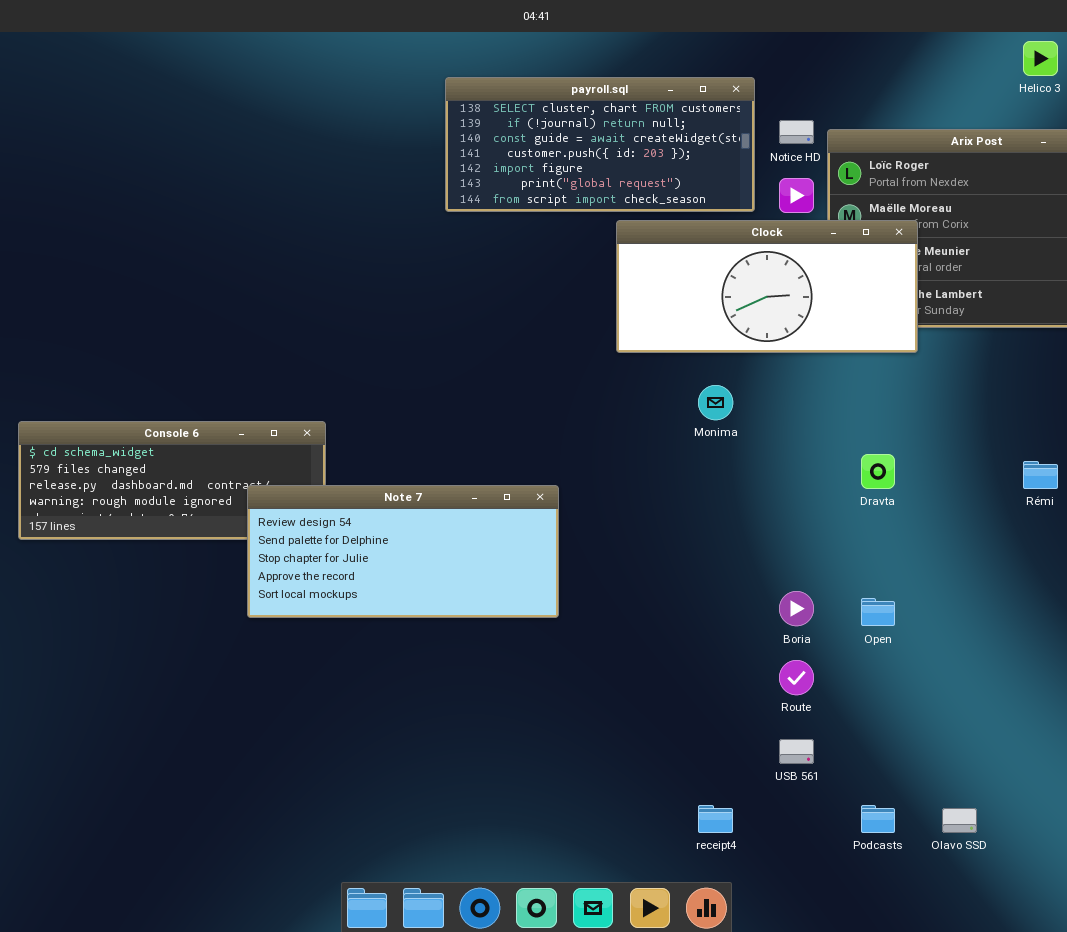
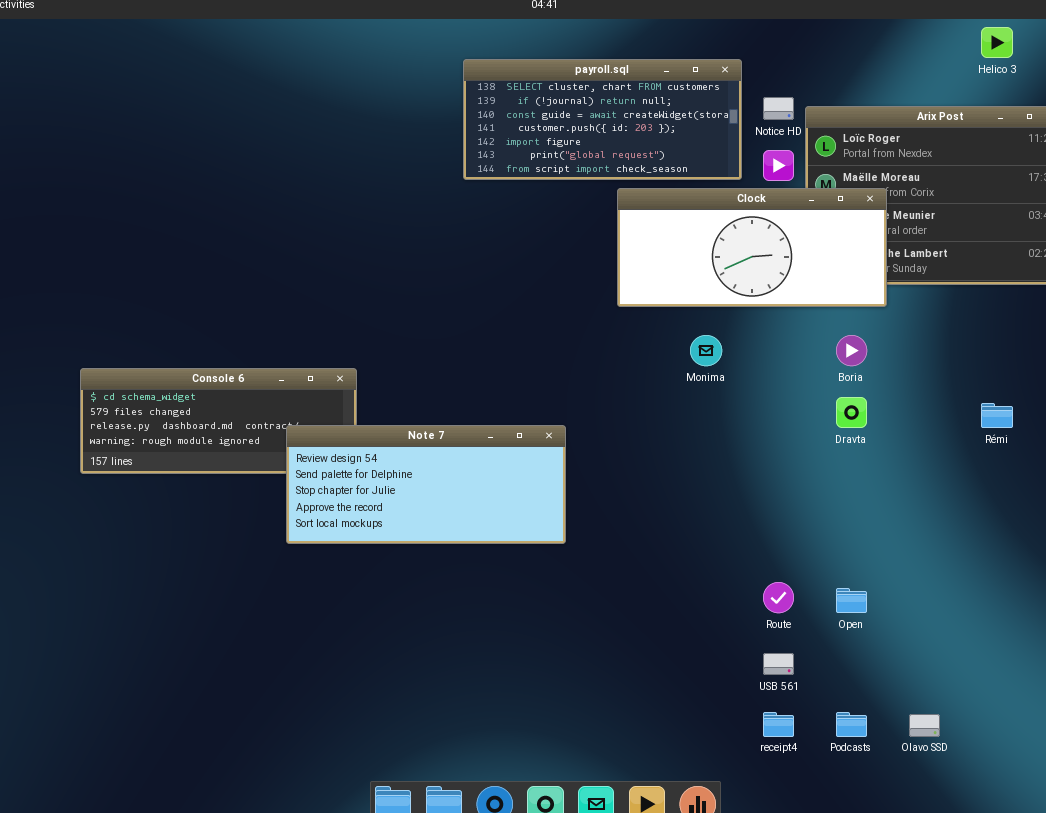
Boria: [779,591,814,626] -> [836,335,867,366], moved
Open: [861,598,895,626] -> [836,588,867,613], moved
receipt4: [698,805,733,833] -> [763,712,794,737], moved

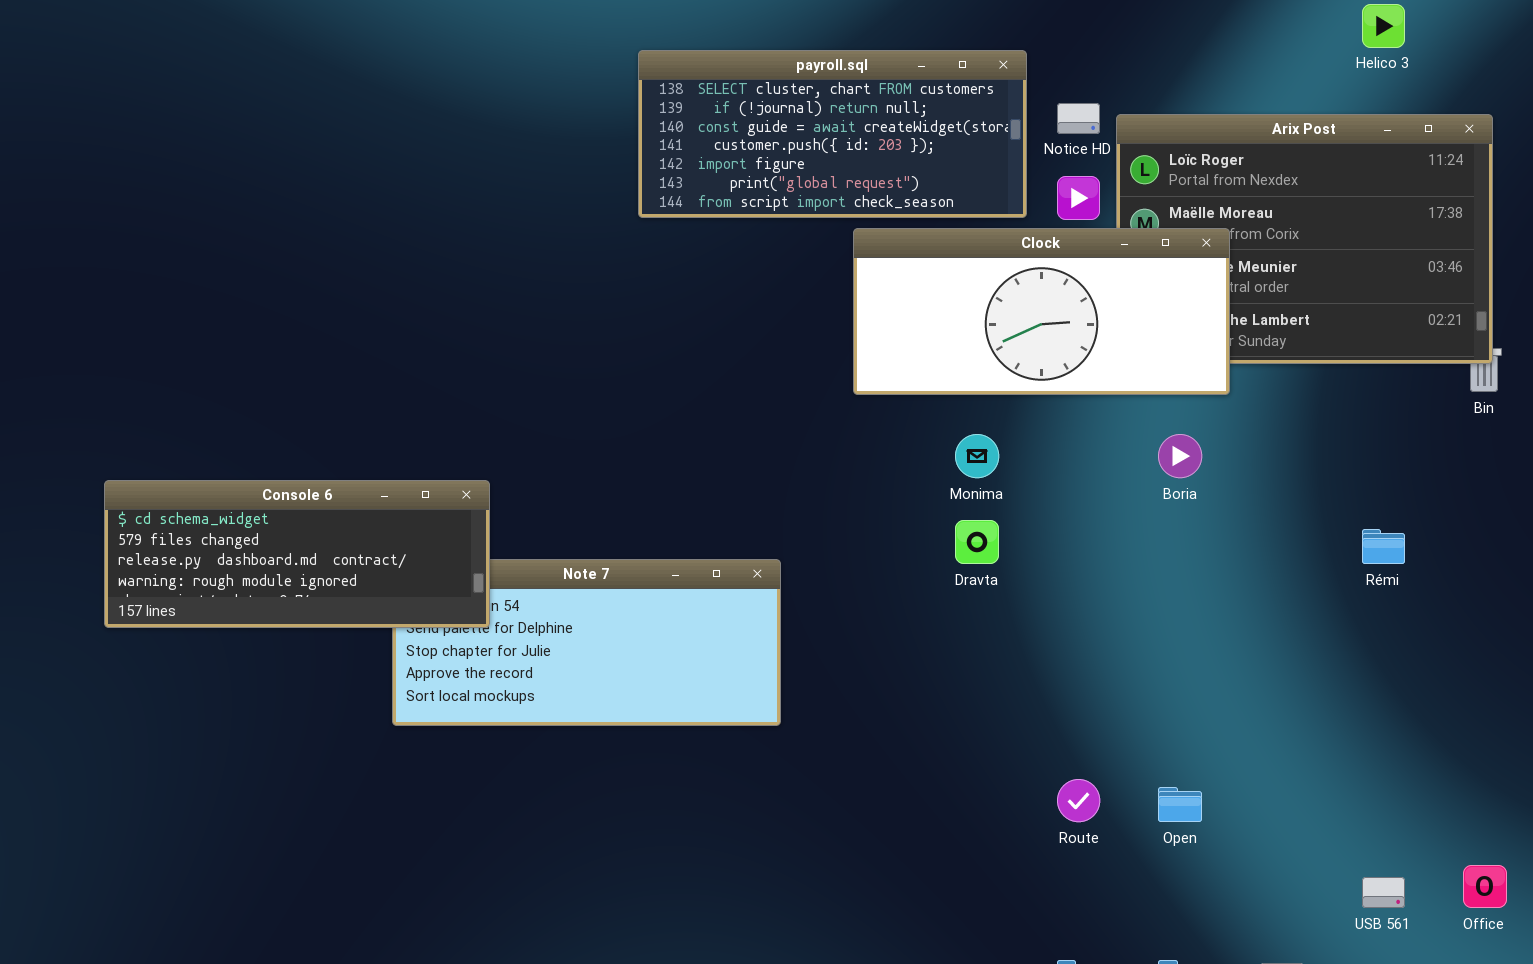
Console 6: [80,368,357,474] -> [104,480,490,628], raised
Dravta: [836,397,867,428] -> [955,520,999,564], moved
USB 561: [763,653,794,675] -> [1362,877,1405,908], moved

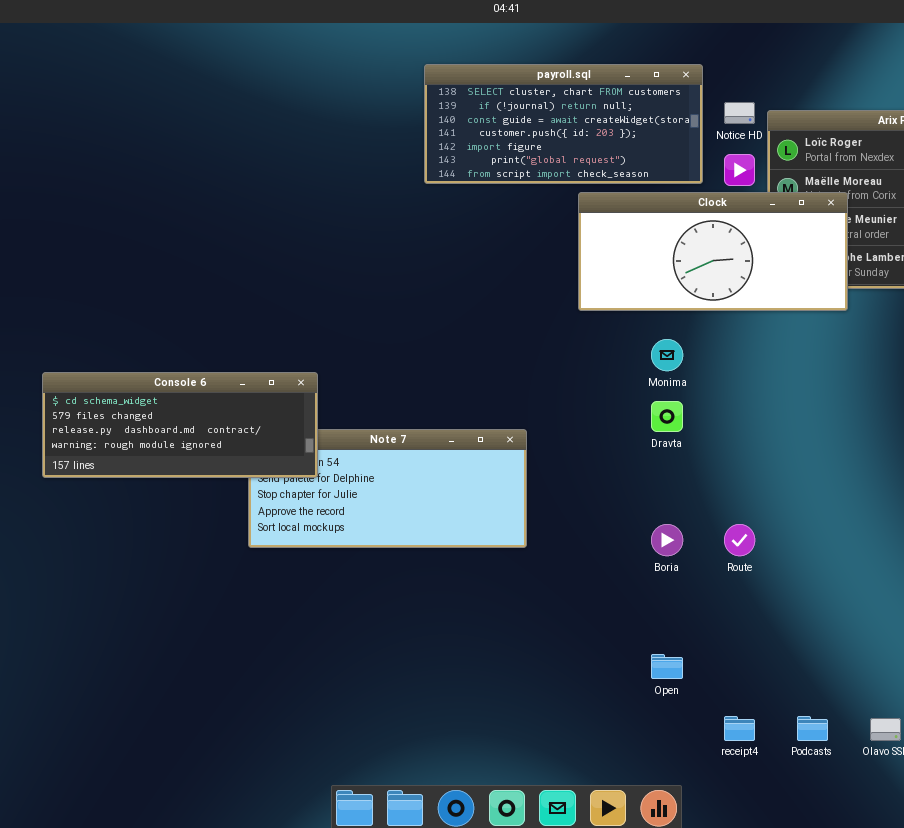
Boria: [1158,434,1202,478] -> [651,524,683,556], moved
Route: [1057,779,1100,822] -> [724,524,755,556], moved
Open: [1158,787,1202,822] -> [651,654,683,679], moved

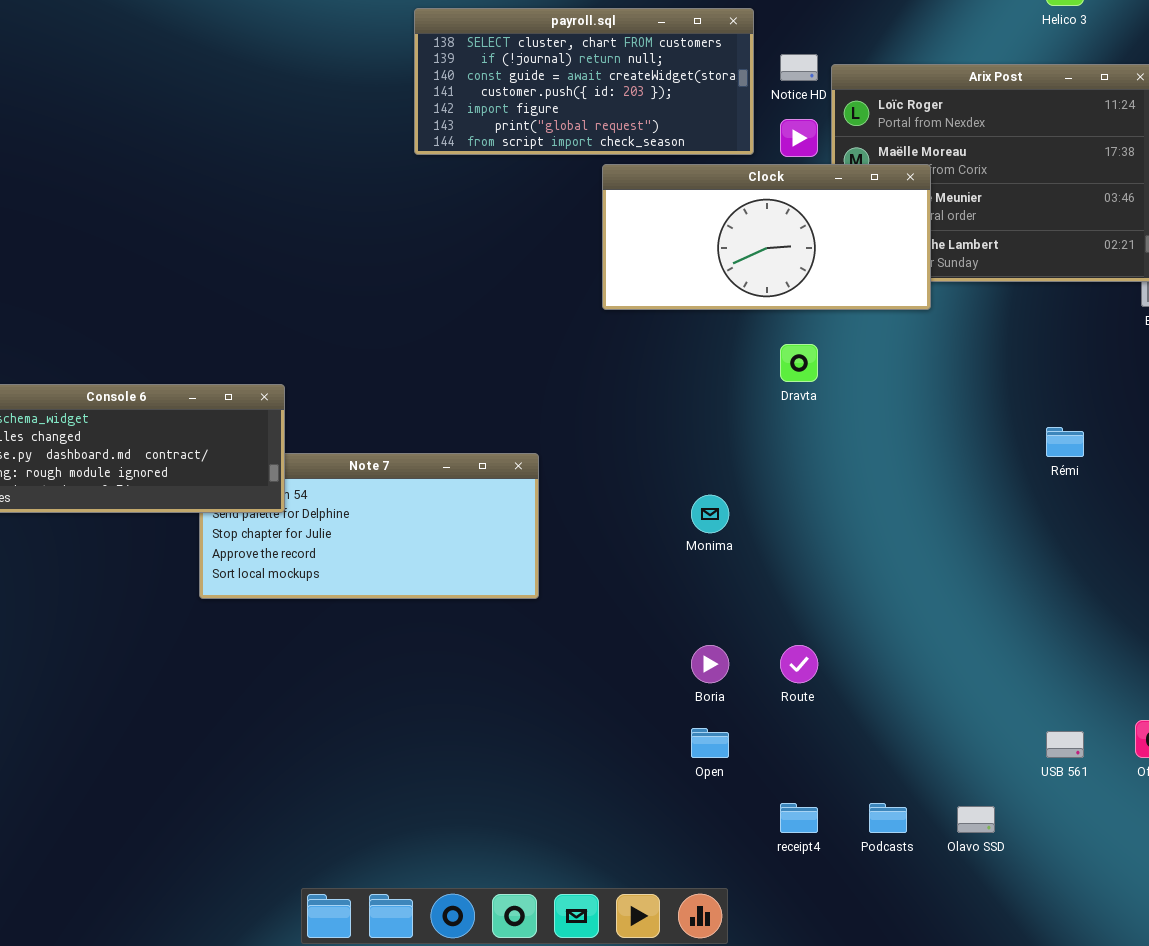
Monima: [651,339,683,371] -> [691,495,729,533], moved
Dravta: [651,401,683,432] -> [780,344,818,382], moved
Boria: [651,524,683,556] -> [691,645,729,683], moved
Route: [724,524,755,556] -> [780,645,818,683], moved

